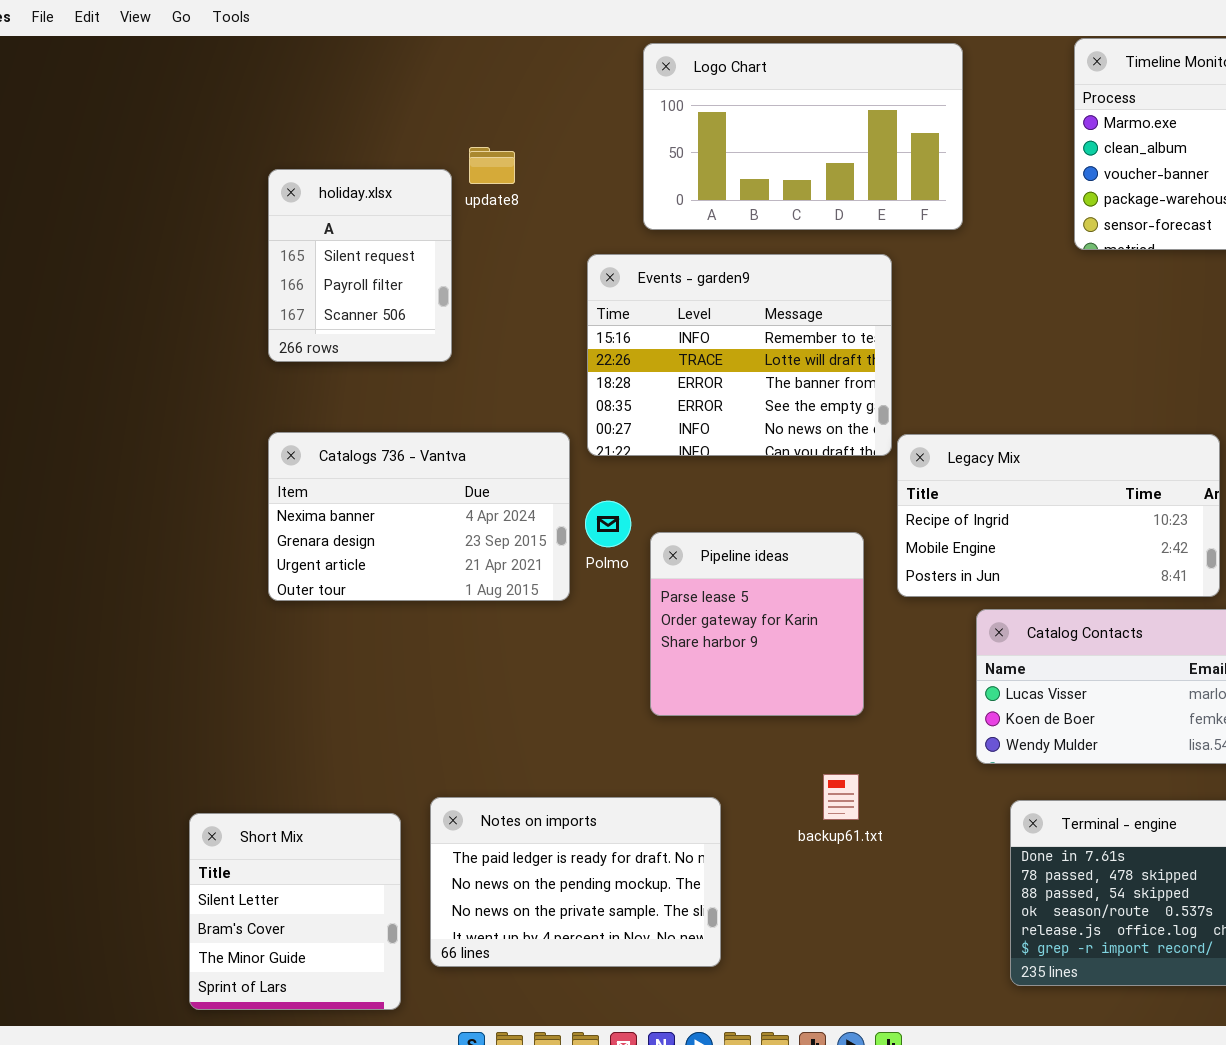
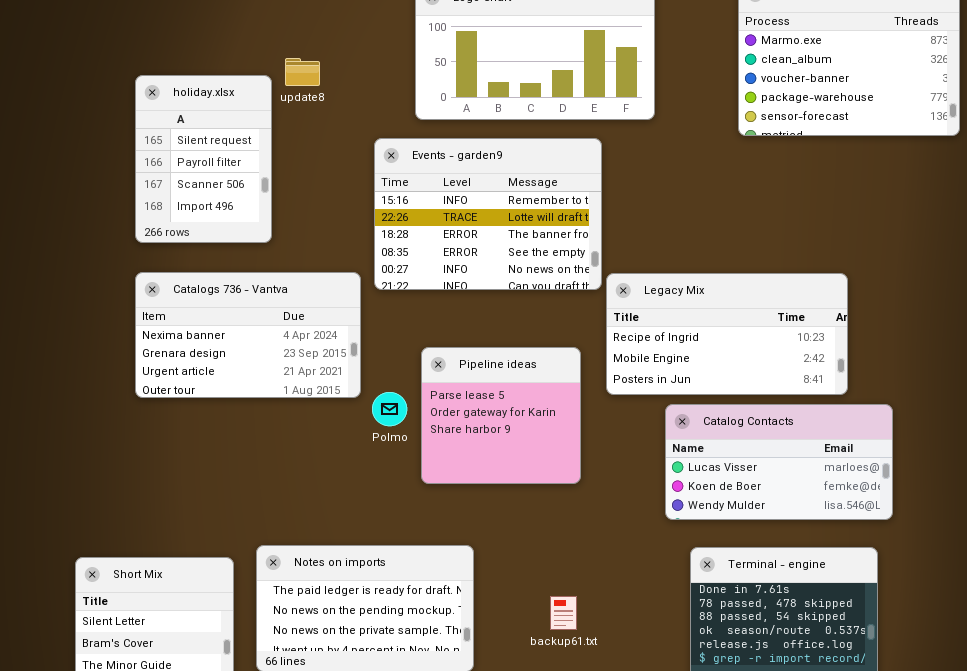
holiday.xlsx: [268,169,452,362] -> [135,75,272,243], resized
Polmo: [585,501,631,547] -> [372,392,407,426], moved
backup61.txt: [823,774,859,820] -> [550,596,577,630], moved

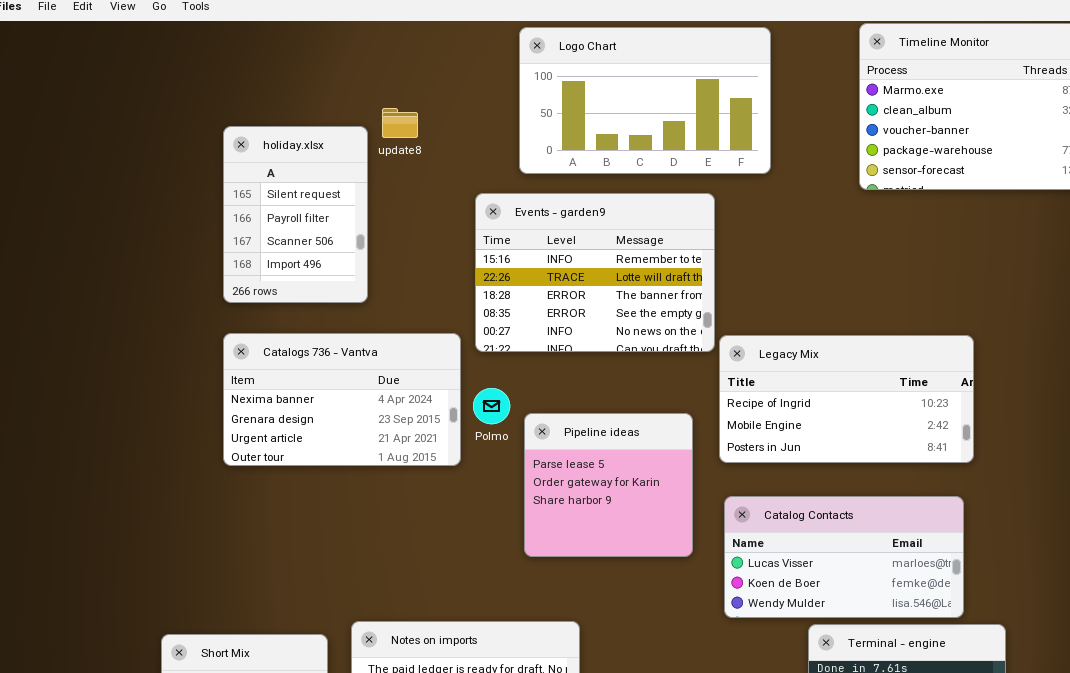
Polmo: [372,392,407,426] -> [473,388,510,424], moved
Catalog Contacts: [665,404,893,520] -> [724,496,964,618], moved

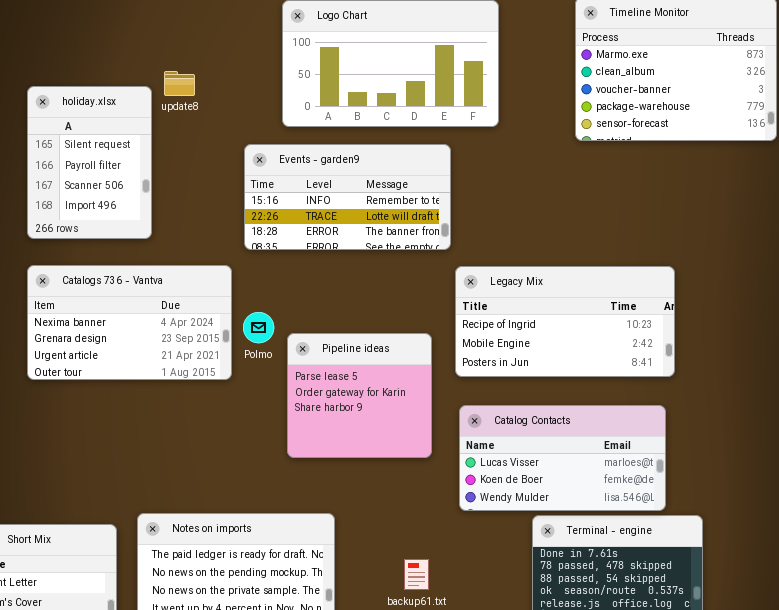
Events - garden9: [475,193,715,352] -> [244,144,451,250], resized

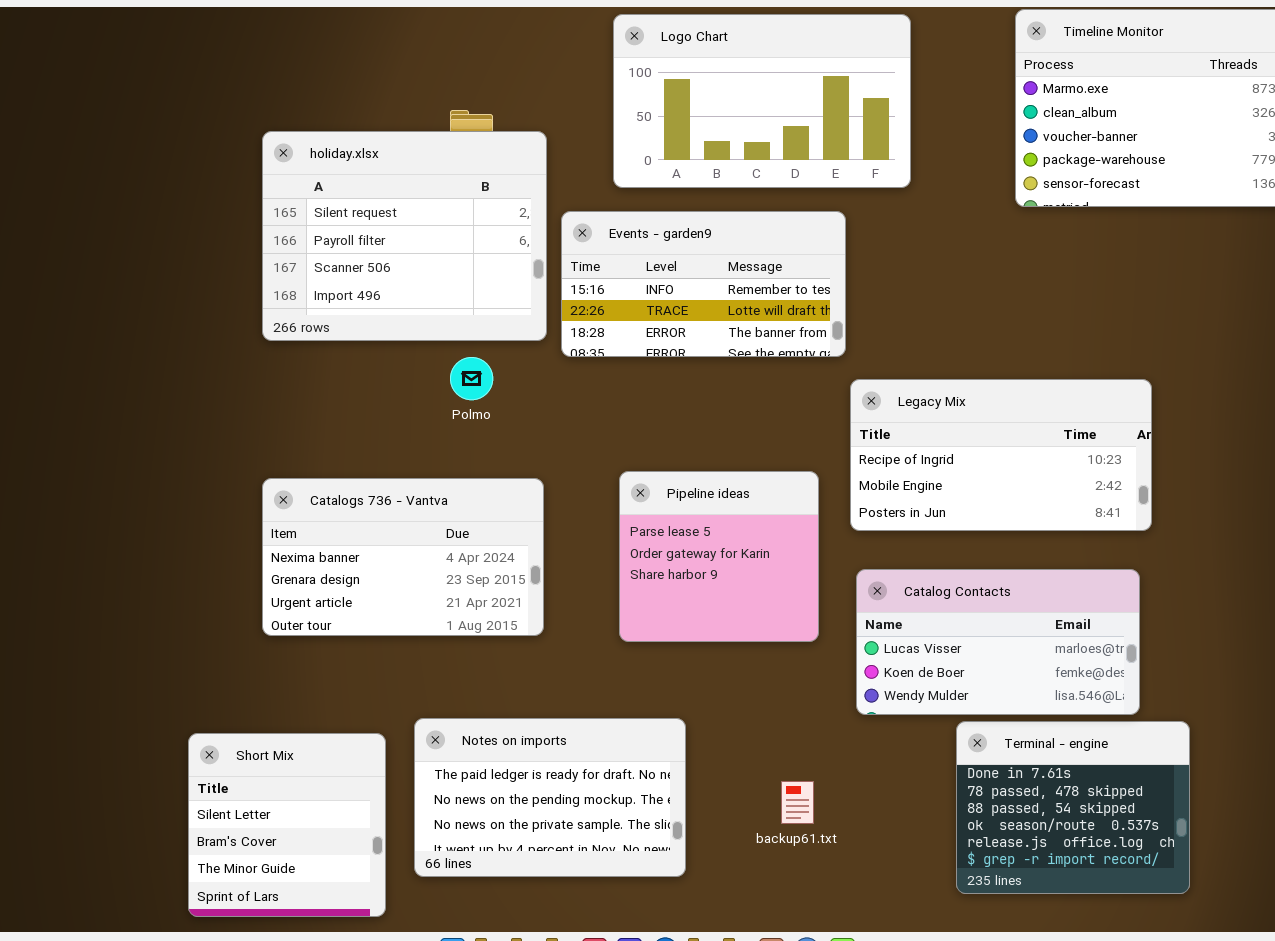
holiday.xlsx: [27,86,152,239] -> [262,131,547,341], resized
Catalogs 736 - Vantva: [27,265,232,380] -> [262,478,544,636], moved
Polmo: [243,312,274,343] -> [450,357,493,400], moved

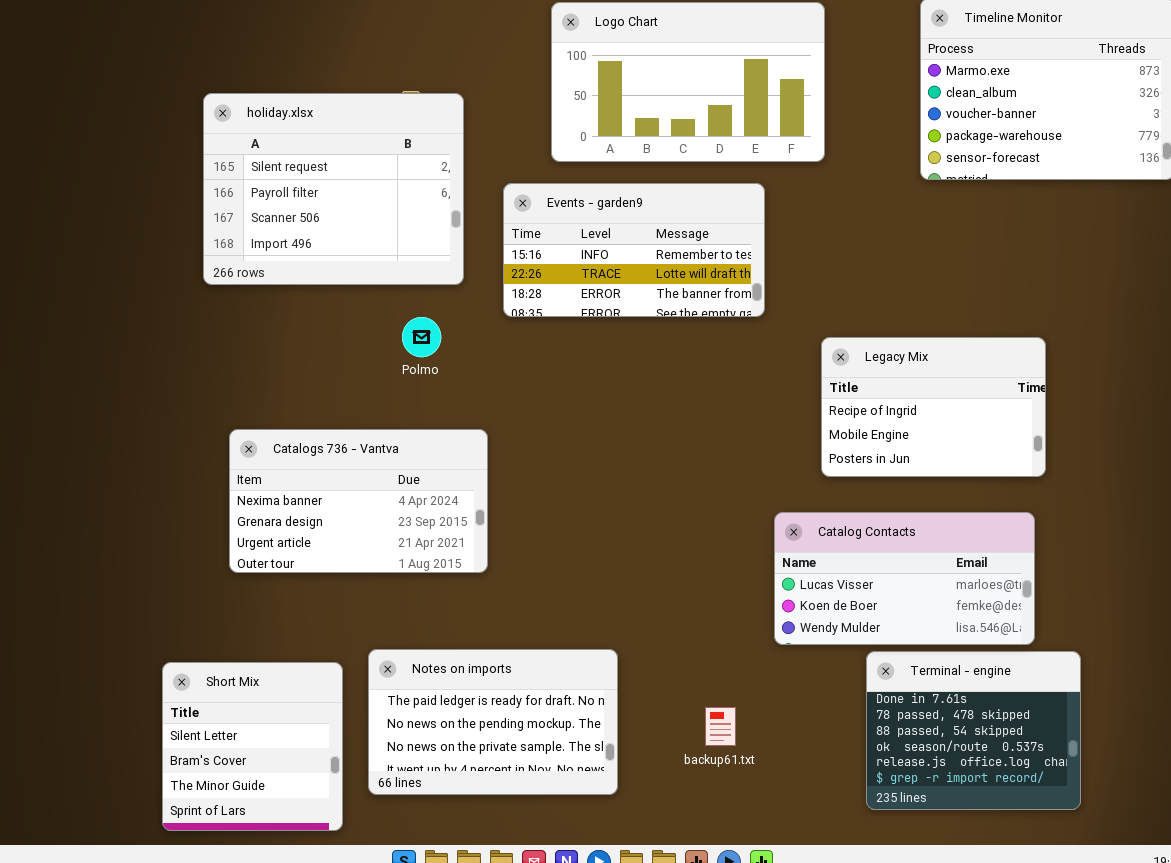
holiday.xlsx: [262,131,547,341] -> [203,93,464,285], moved
Legacy Mix: [850,379,1152,531] -> [821,337,1046,477], resized
Pipeline ideas: [619,471,819,642] -> none, closed

